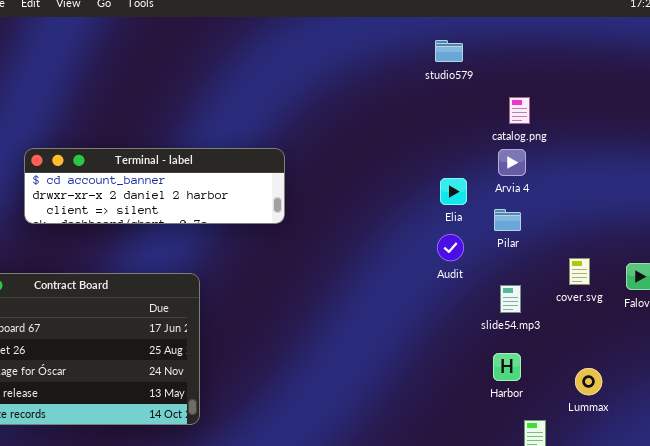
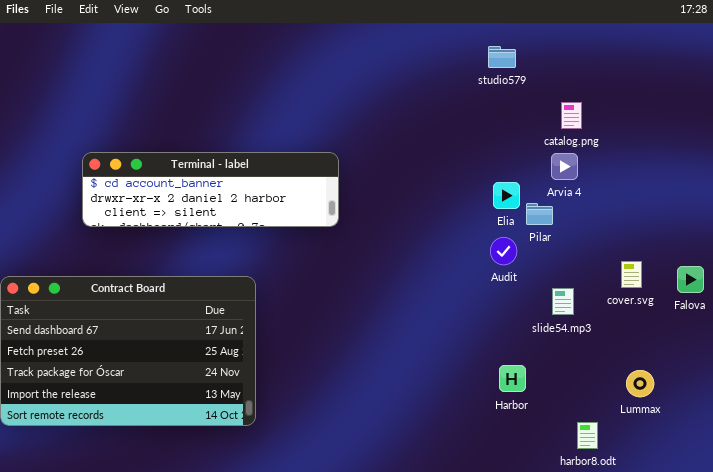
Pilar: [494,209,521,231] -> [526,203,553,225], moved
Harbor: [493,353,521,381] -> [499,365,526,392], moved

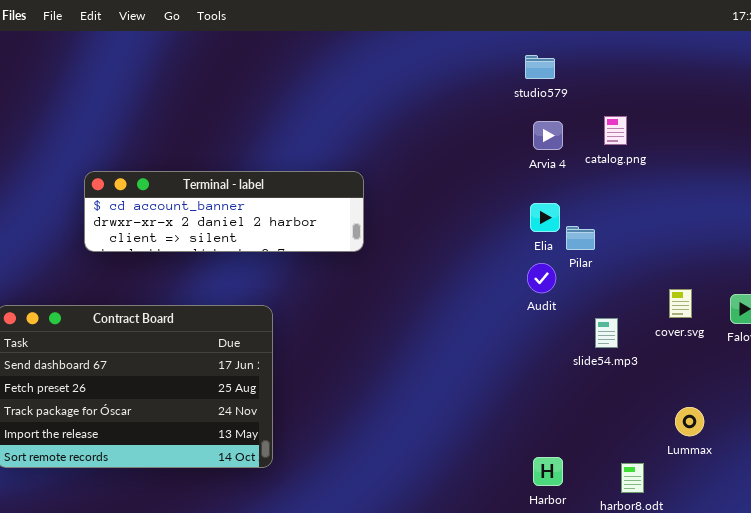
Arvia 4: [551,153,578,180] -> [533,121,563,150], moved
Harbor: [499,365,526,392] -> [533,457,563,486], moved

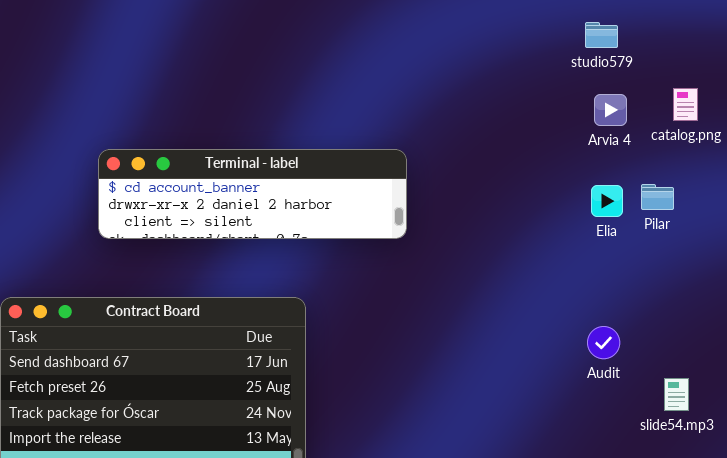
Pilar: [566,226,595,250] -> [641,184,674,210], moved
Audit: [527,263,556,293] -> [587,326,620,359], moved
slide54.mp3: [595,318,618,348] -> [664,378,689,411], moved

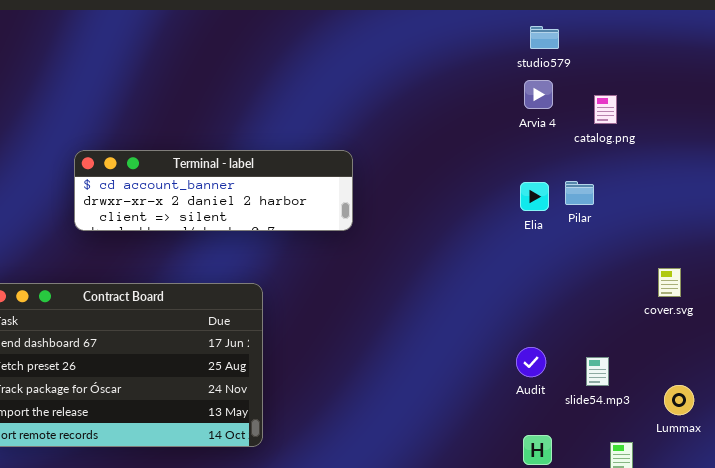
studio579: [585,22,618,48] -> [530,26,559,49], moved
Arvia 4: [594,94,627,126] -> [524,80,553,109], moved
Audit: [587,326,620,359] -> [516,347,546,377], moved

